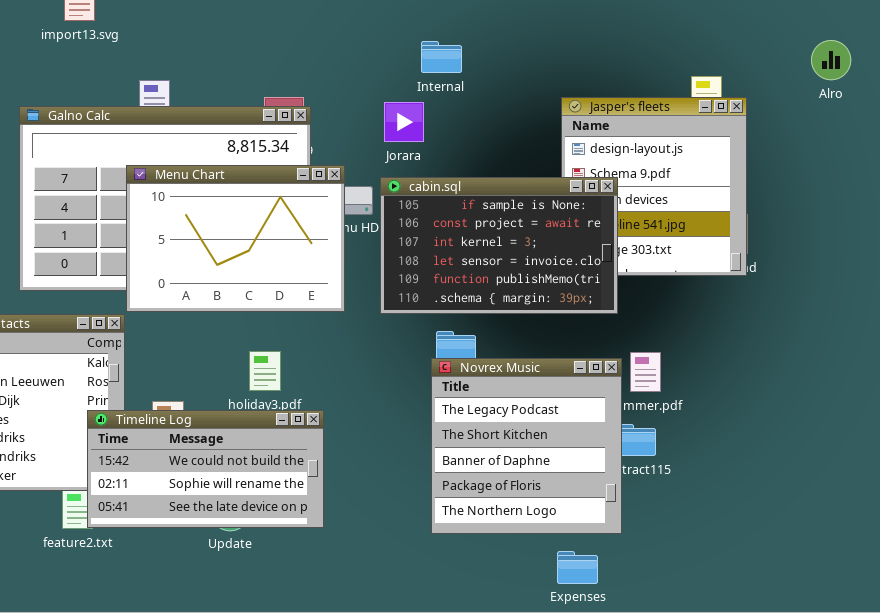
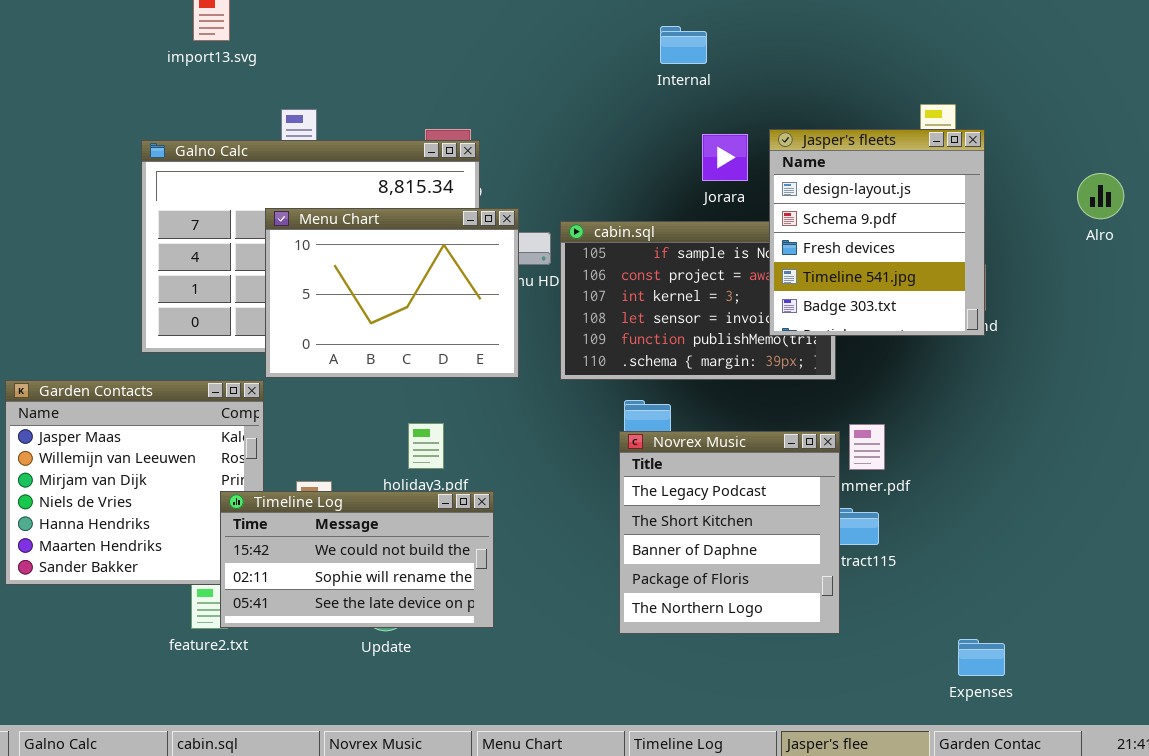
Alro: [811,40,851,80] -> [1077,173,1124,219], moved
Internal: [421,41,462,73] -> [660,26,707,64], moved
Jasper's fleets: [561,97,747,276] -> [769,129,985,336], raised
Jorara: [384,102,424,142] -> [702,134,748,181], moved
Expenses: [557,551,598,584] -> [958,639,1005,676], moved

